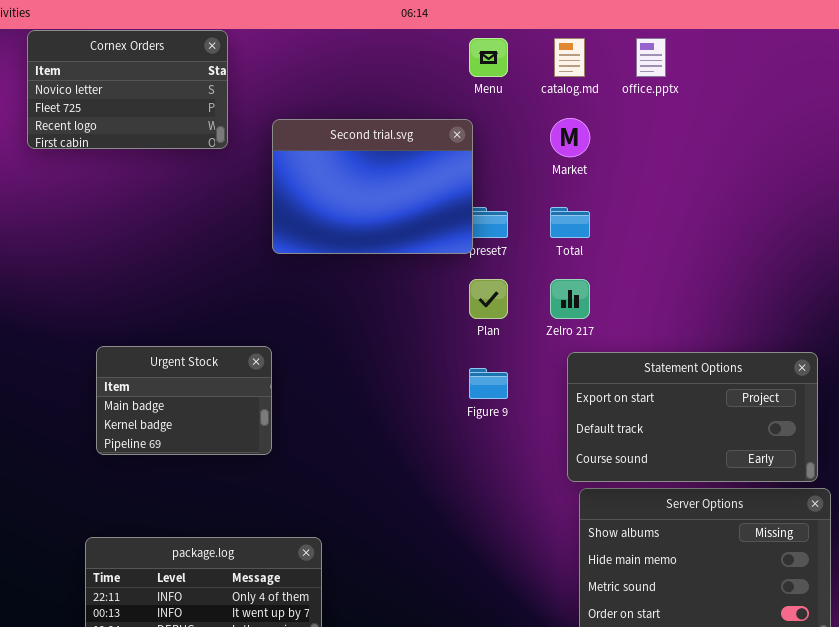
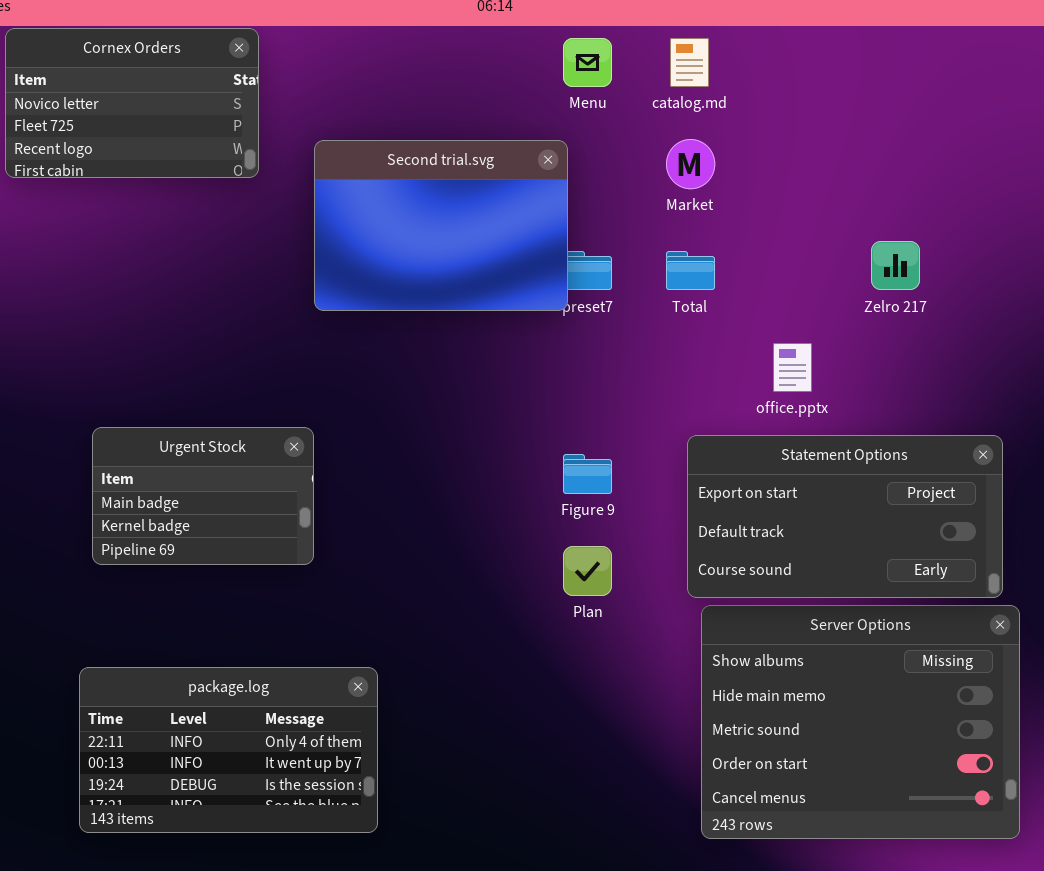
office.pptx: [636,38,666,77] -> [773,343,812,392], moved
Plan: [469,279,508,319] -> [563,546,612,596], moved
Zelro 217: [550,279,590,319] -> [871,241,920,290], moved

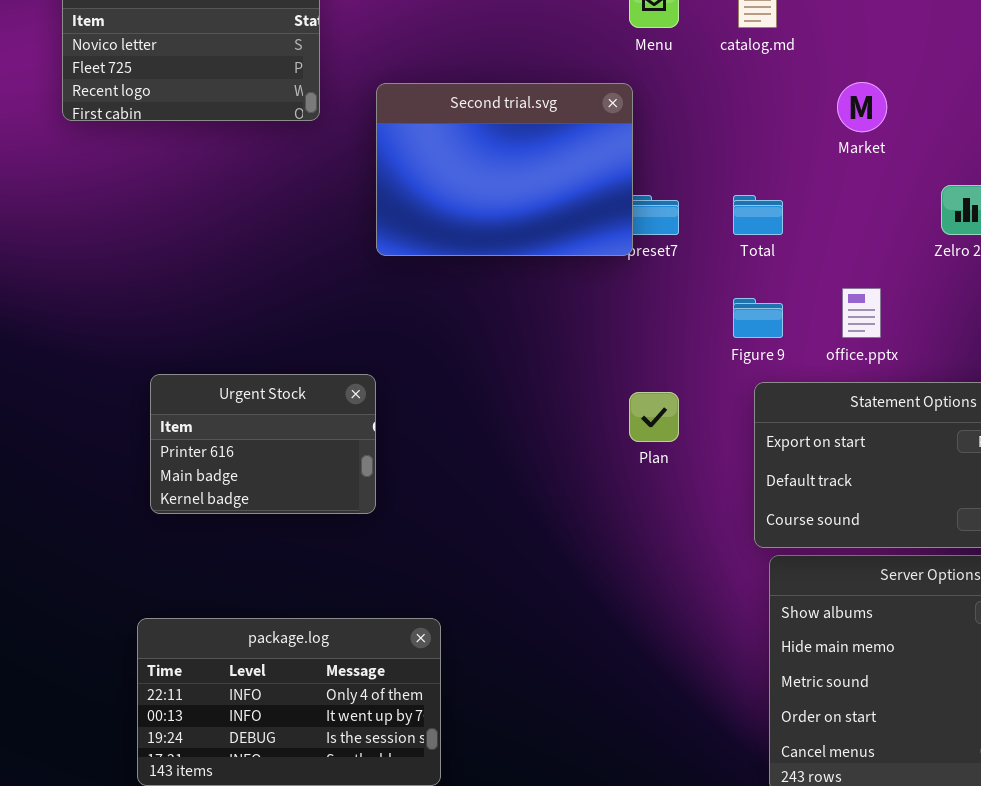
Market: [666,139,715,189] -> [837,82,887,132], moved
Urgent Stock: [92,427,314,565] -> [150,374,376,514], scrolled up 1 row
Figure 9: [563,454,612,494] -> [733,298,783,338], moved
Plan: [563,546,612,596] -> [629,392,679,442], moved

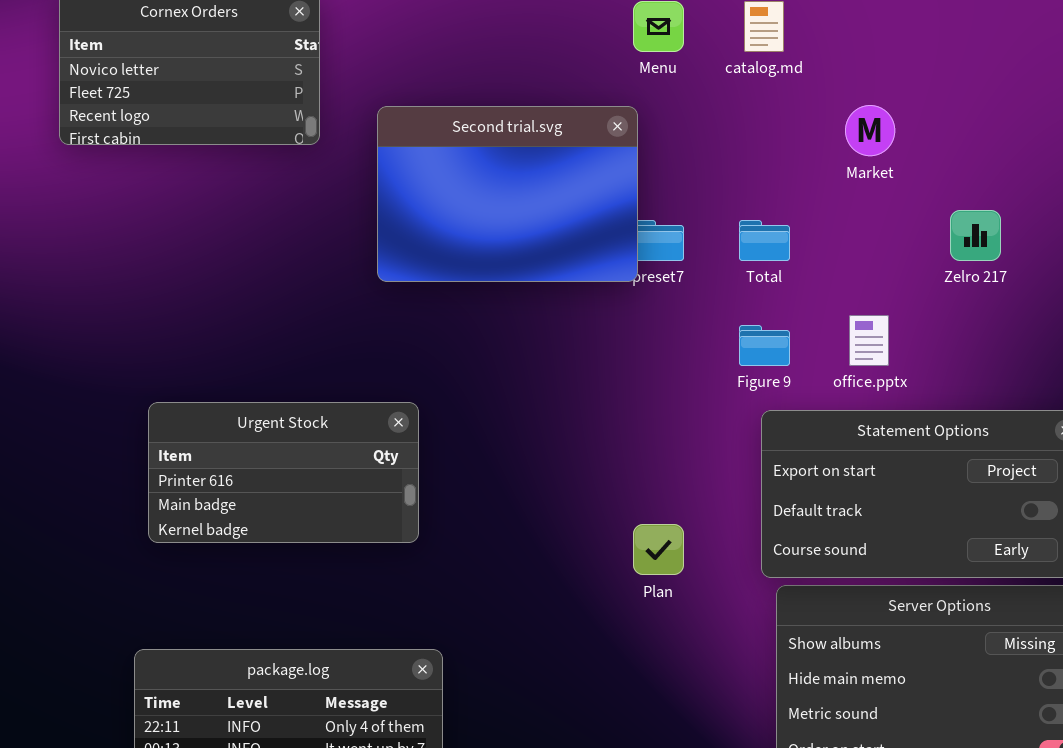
Urgent Stock: [150,374,376,514] -> [148,402,419,543], resized
Plan: [629,392,679,442] -> [633,524,684,575], moved

